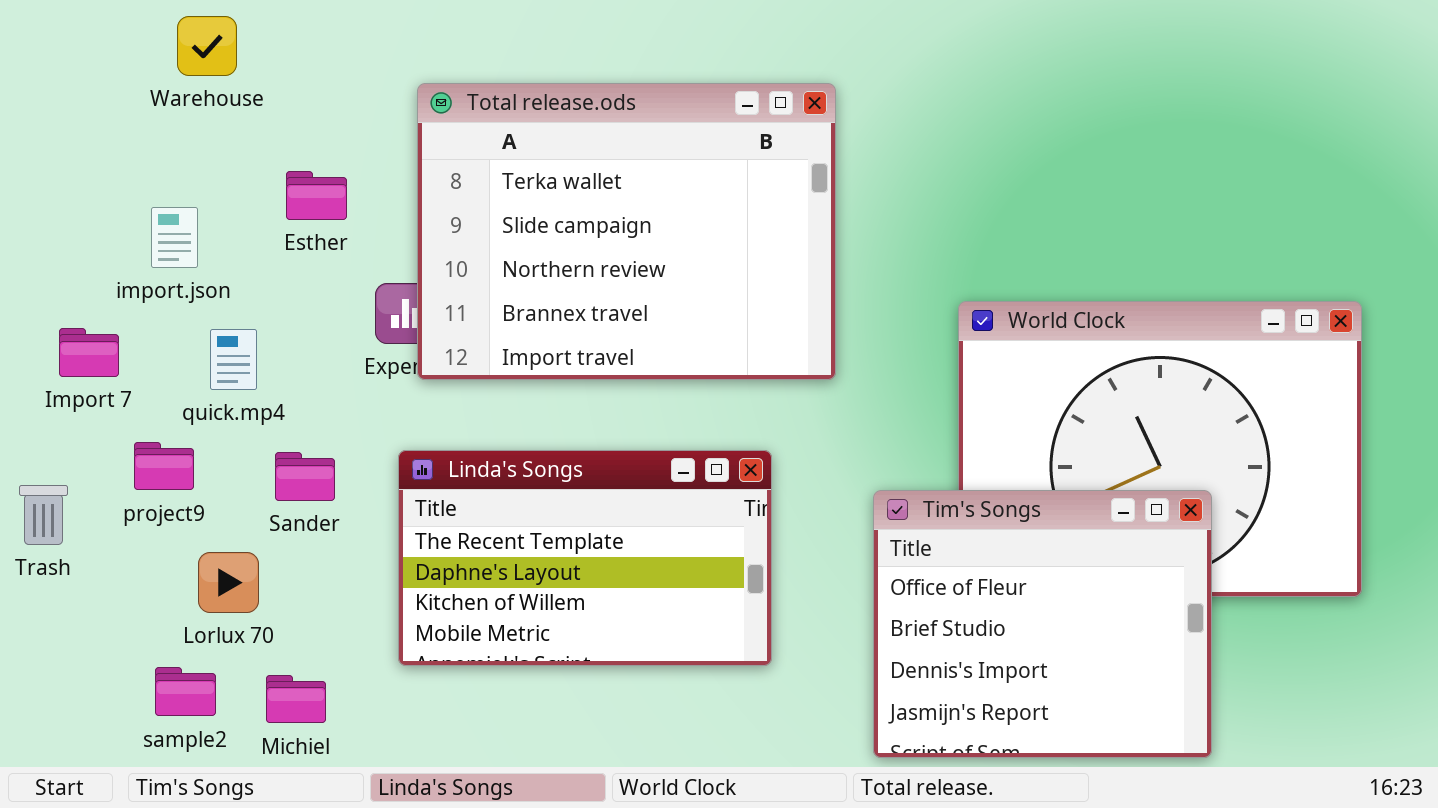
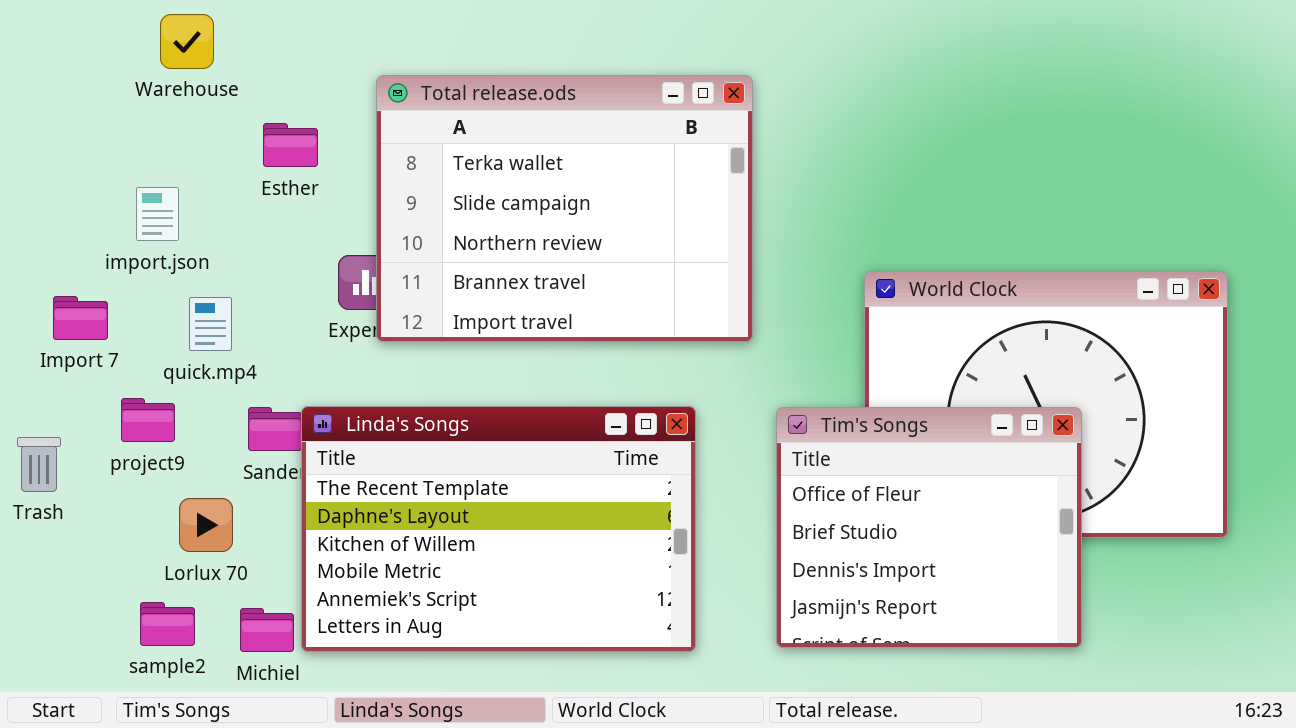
Esther: [286,171,347,220] -> [263,123,318,167], moved
Linda's Songs: [398,450,772,666] -> [301,406,696,652], resized
Tim's Songs: [873,490,1212,758] -> [776,407,1082,648], moved

